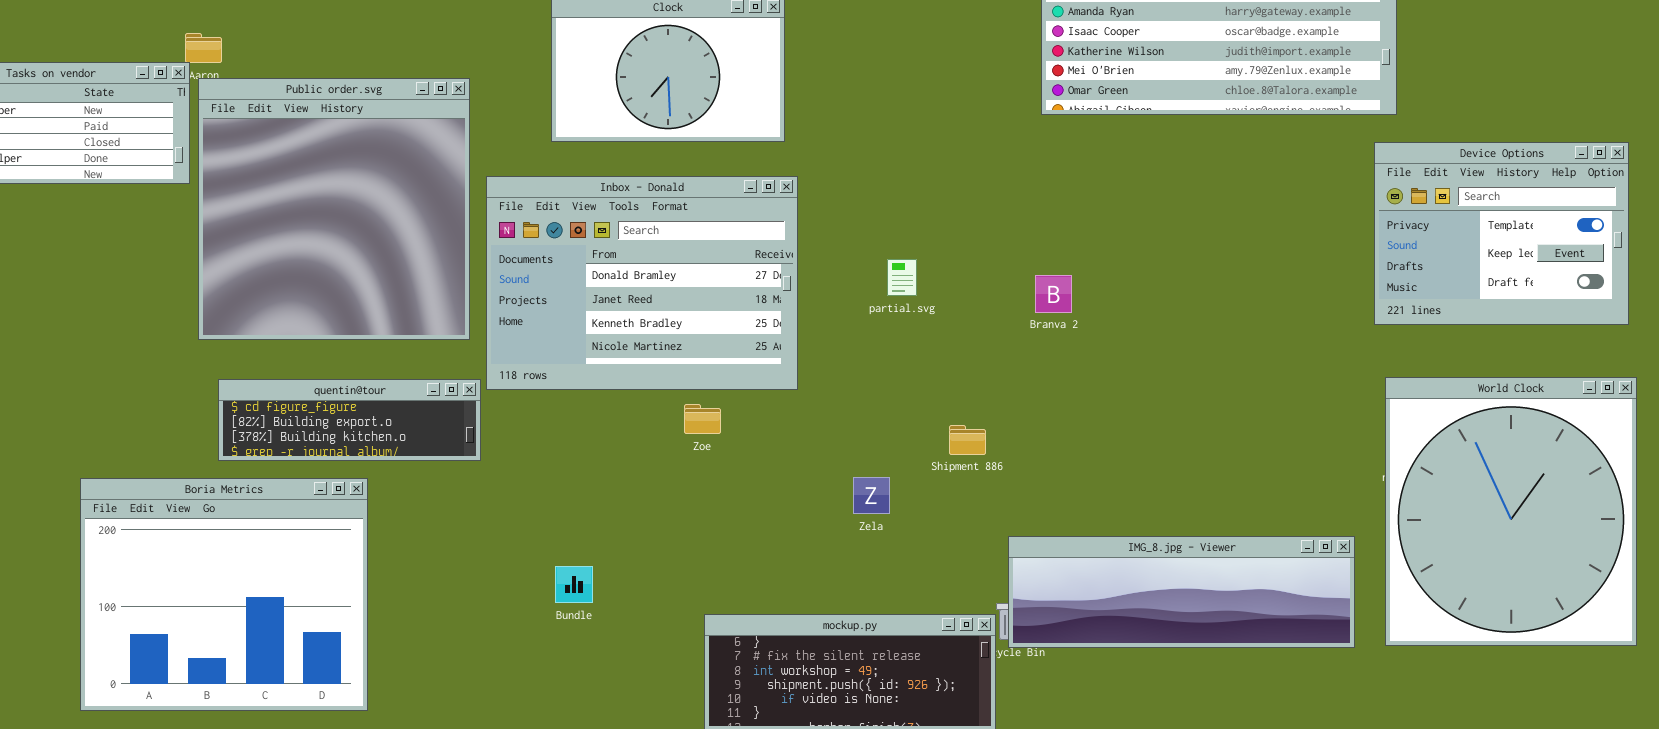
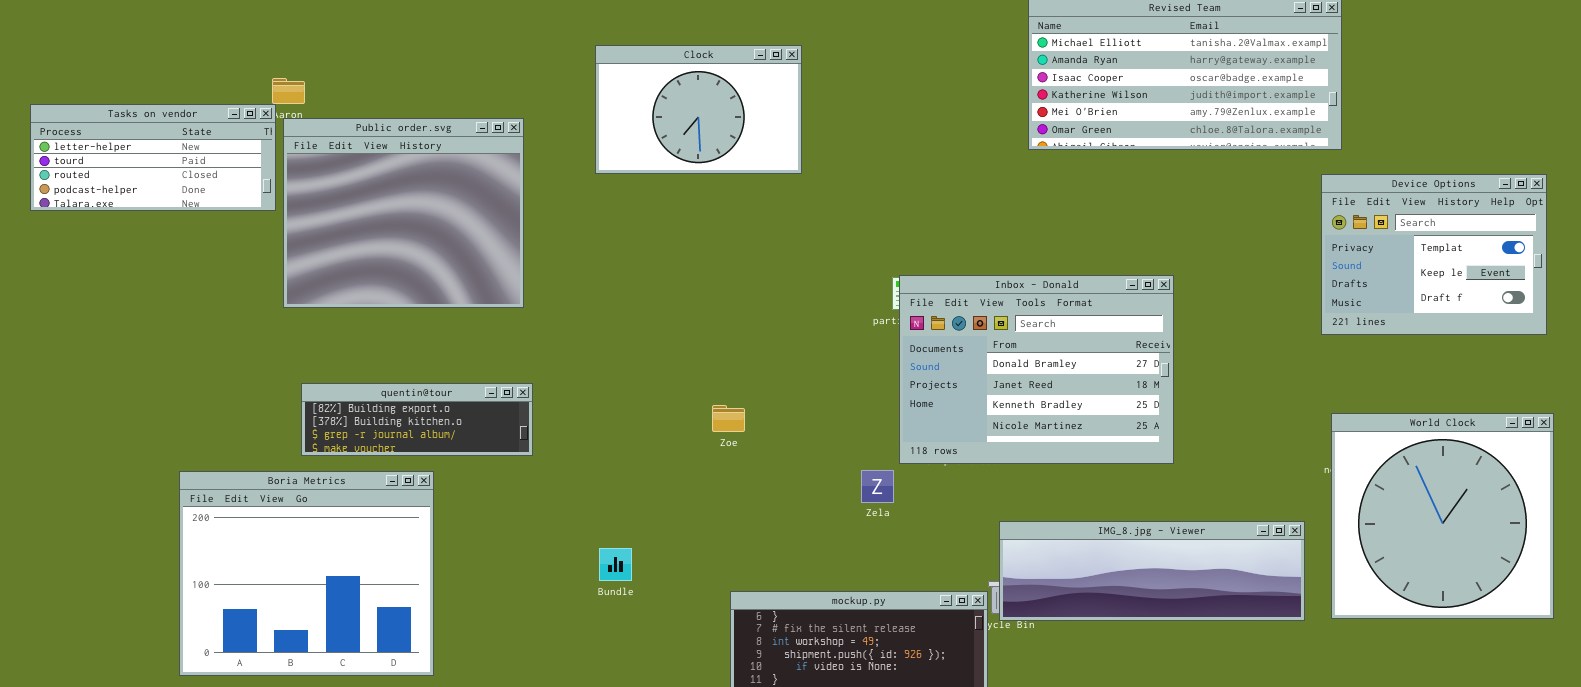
Public order.svg: [198,78,470,340] -> [283,118,524,308], resized
Inbox - Donald: [486,176,798,390] -> [899,275,1174,464], moved
World Clock: [1385,377,1637,646] -> [1331,413,1554,619], resized
quentin@tour: [218,379,481,461] -> [301,383,533,456], scrolled down 1 row

